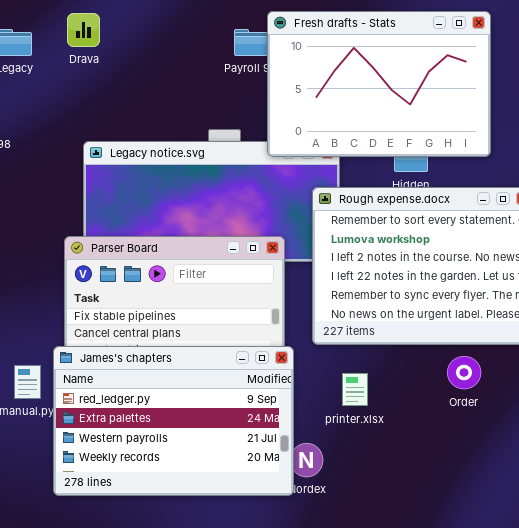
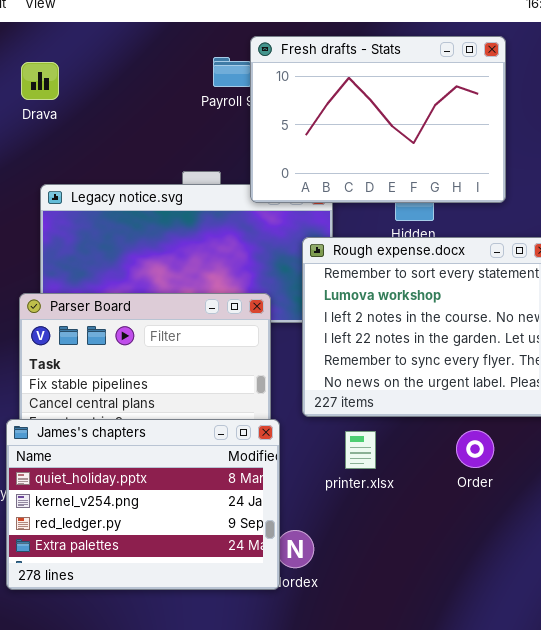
Drava: [67,13,100,47] -> [21,62,59,100], moved
James's chapters: [53,346,294,496] -> [6,419,280,590], scrolled up 2 rows
printer.xlsx: [342,373,368,406] -> [345,431,376,469], moved

